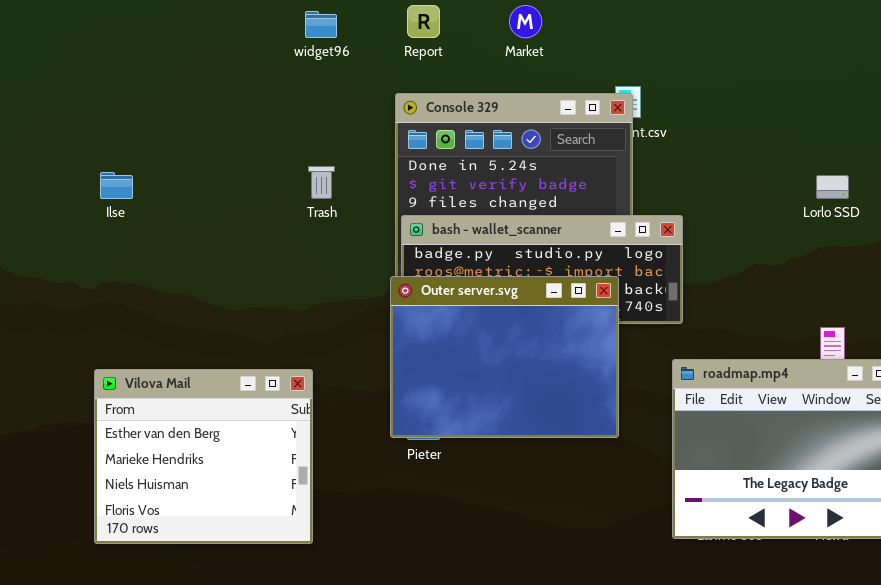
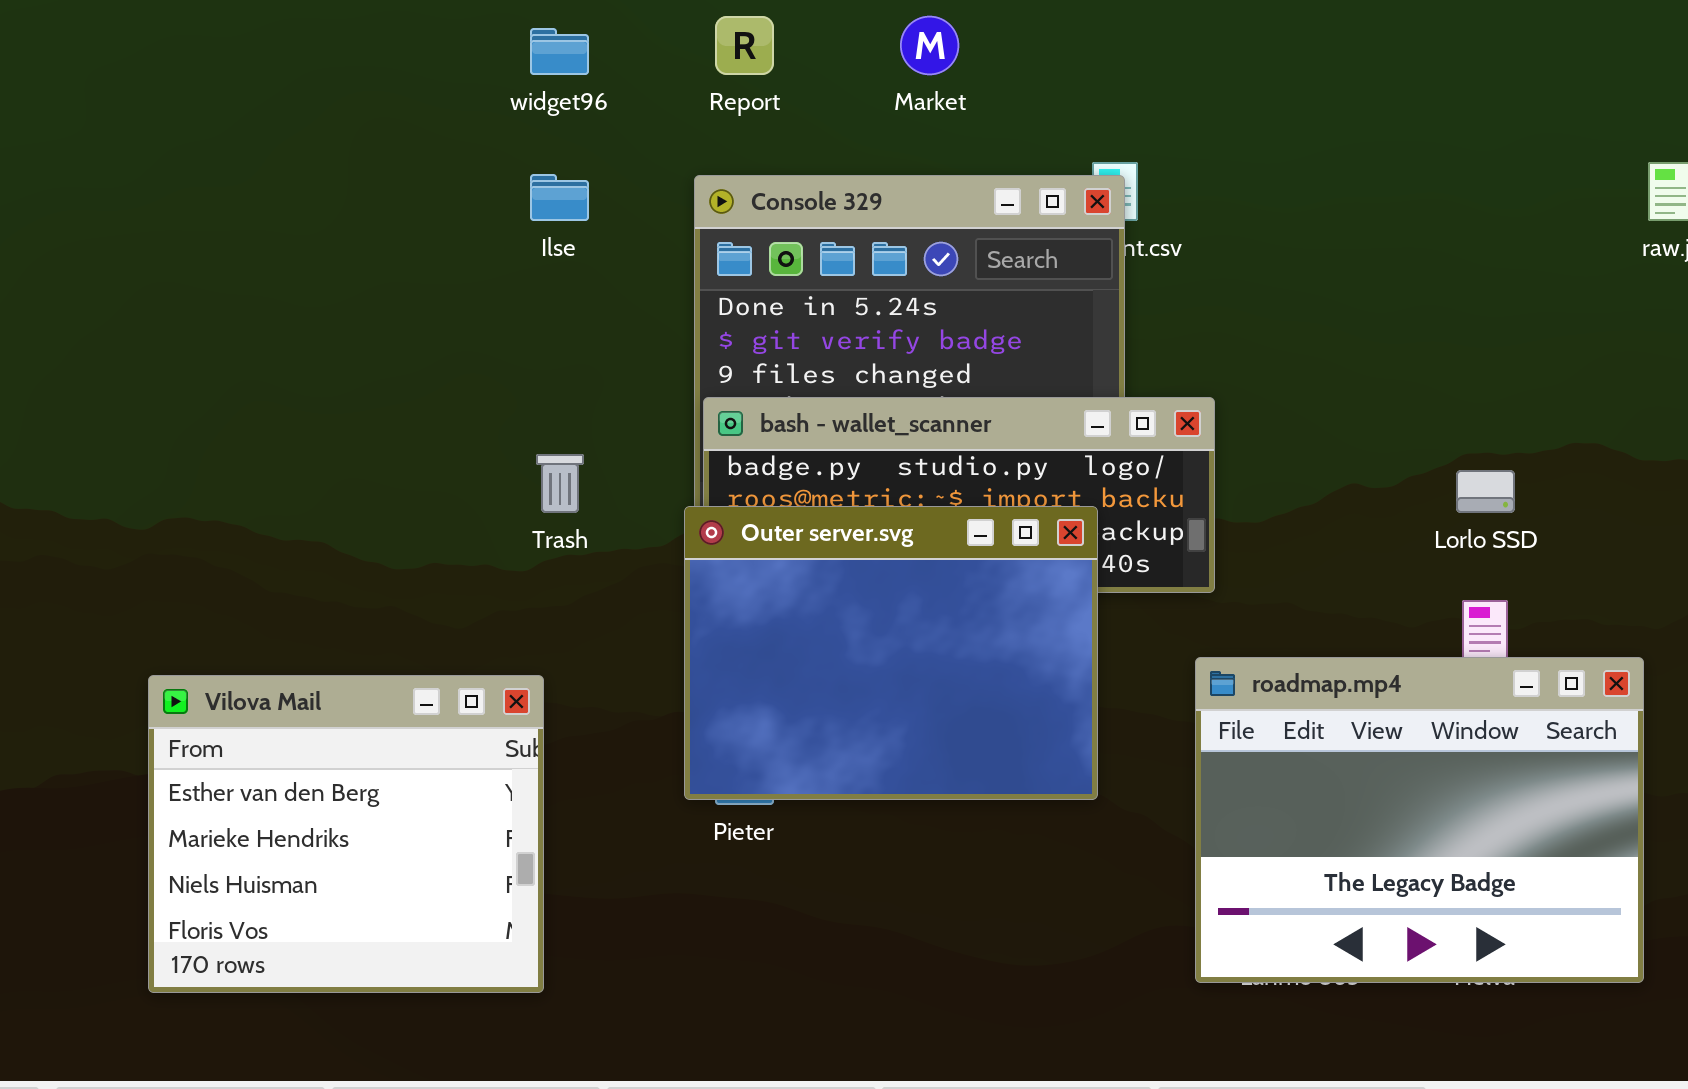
Trash: [308,166,335,199] -> [536,454,584,513], moved
Ilse: [100,172,133,199] -> [530,174,589,221], moved
Lorlo SSD: [816,175,849,199] -> [1456,470,1515,513], moved

